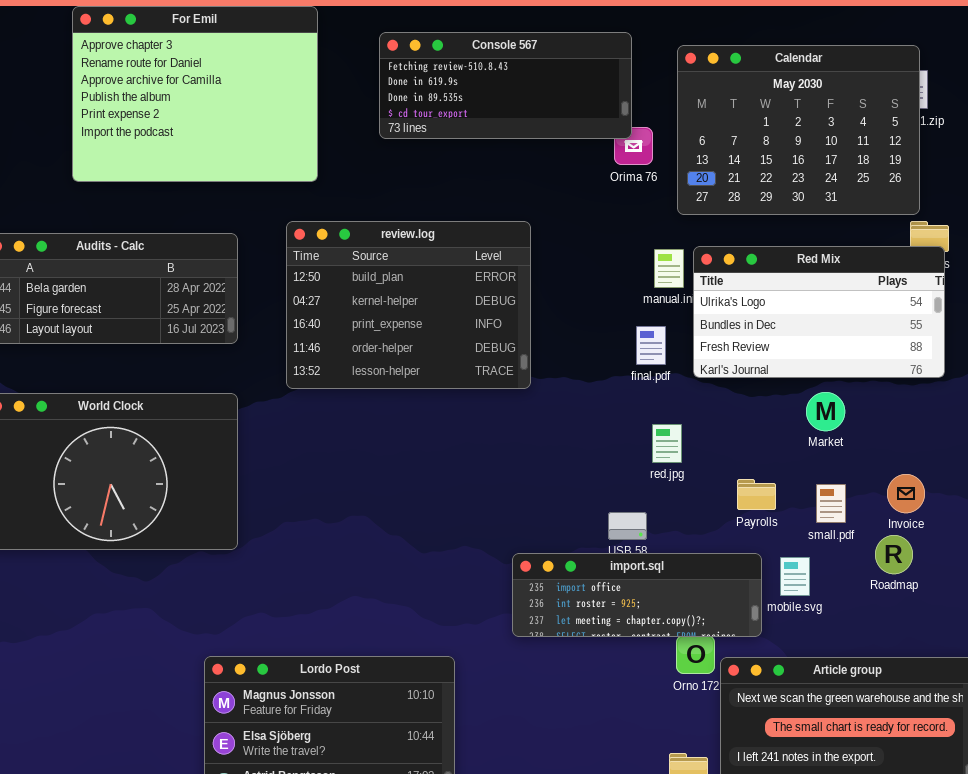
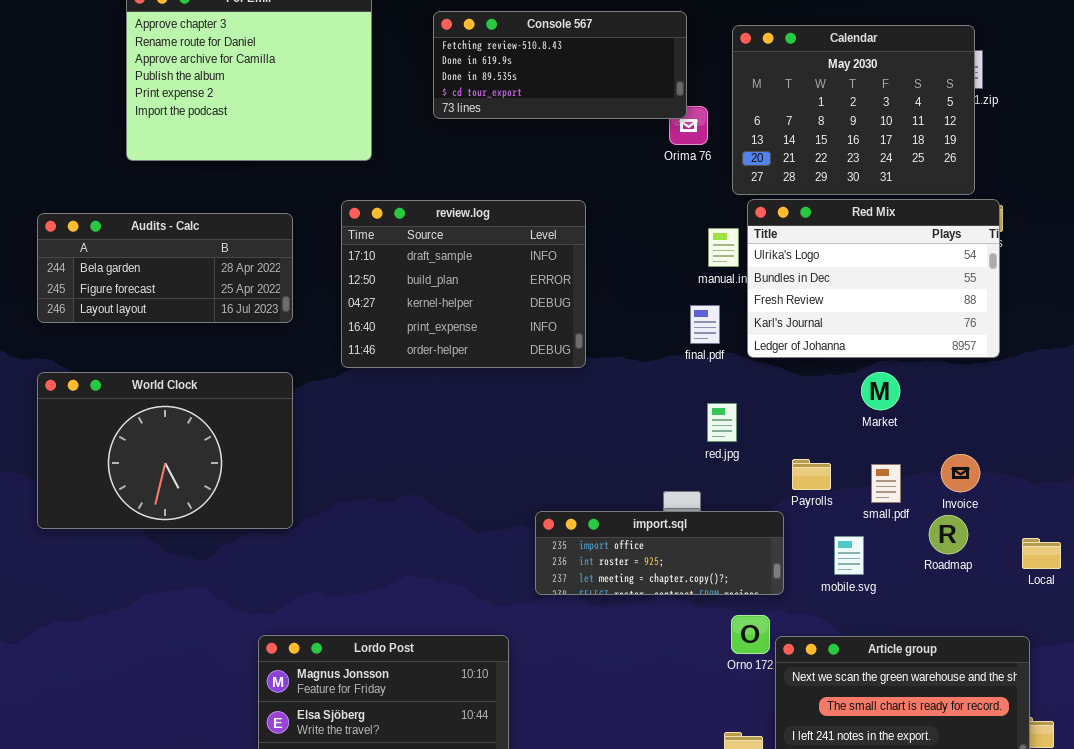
review.log: [286,221,531,389] -> [341,200,586,368], scrolled up 1 row
Red Mix: [693,246,945,378] -> [747,199,1000,358], resized
import.sql: [512,553,762,637] -> [535,511,784,595], moved

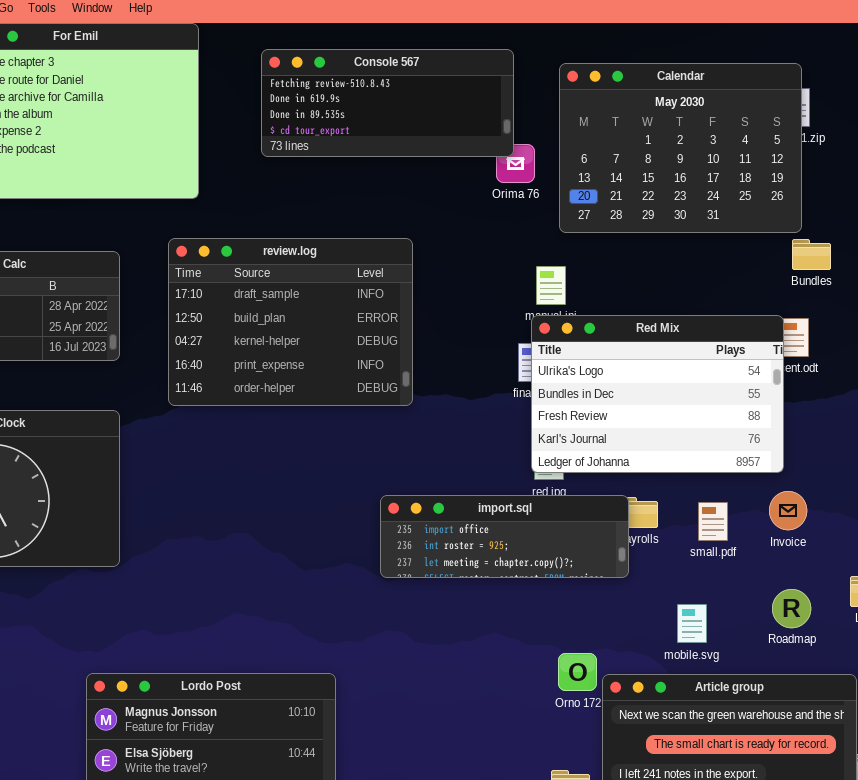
Red Mix: [747,199,1000,358] -> [531,315,784,473], moved
import.sql: [535,511,784,595] -> [380,495,629,578], moved
Roadmap: [929,515,968,554] -> [772,589,811,628], moved
mobile.svg: [834,536,864,575] -> [677,604,707,643], moved

